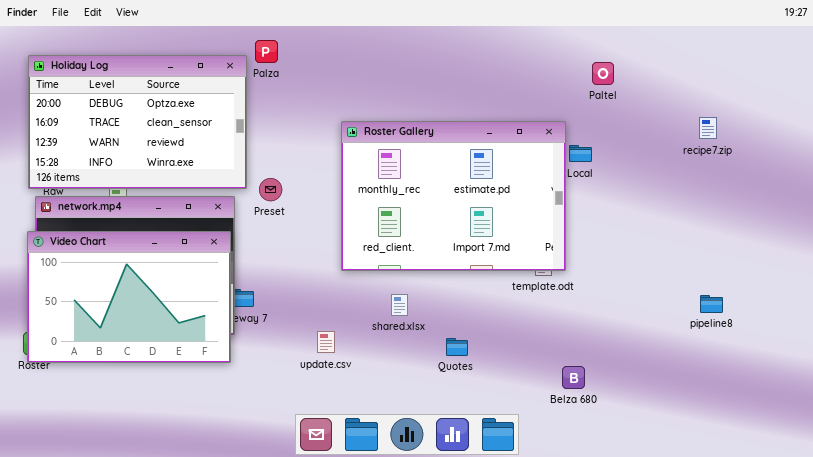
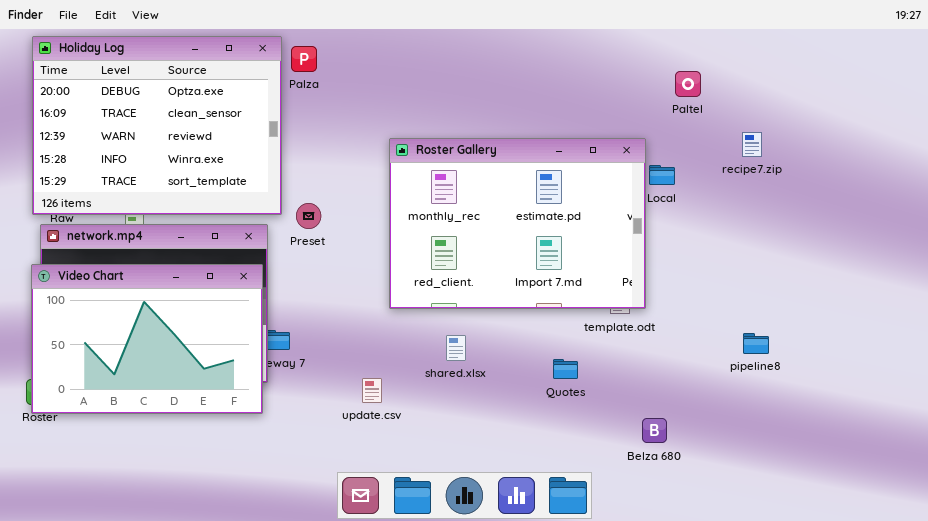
Holiday Log: [28,55,247,189] -> [32,36,282,215], resized
recipe7.zip: [699,117,717,139] -> [742,132,762,157], moved
pipeline8: [700,295,723,313] -> [743,333,769,354], moved
Quotes: [446,338,468,356] -> [553,359,578,379], moved

